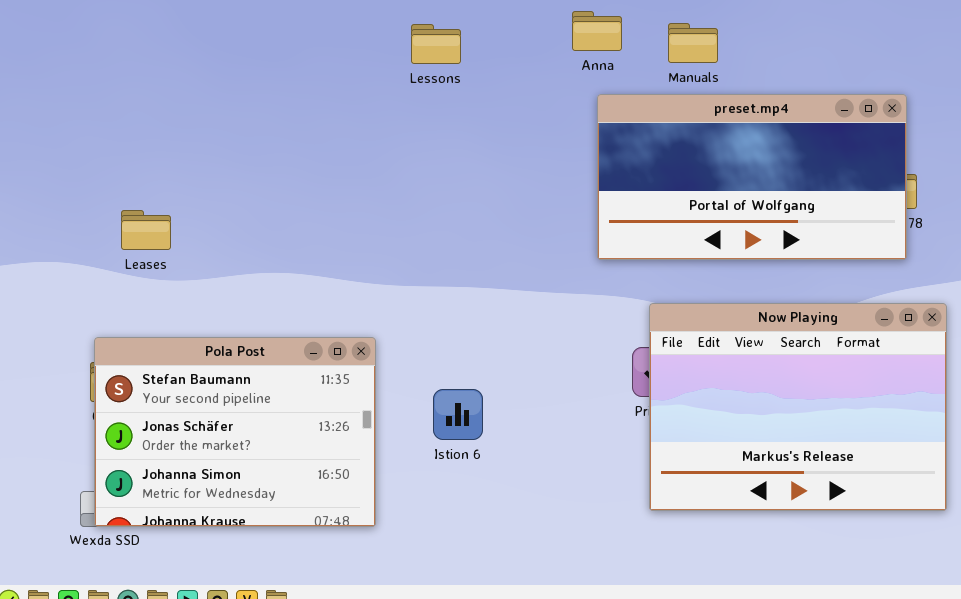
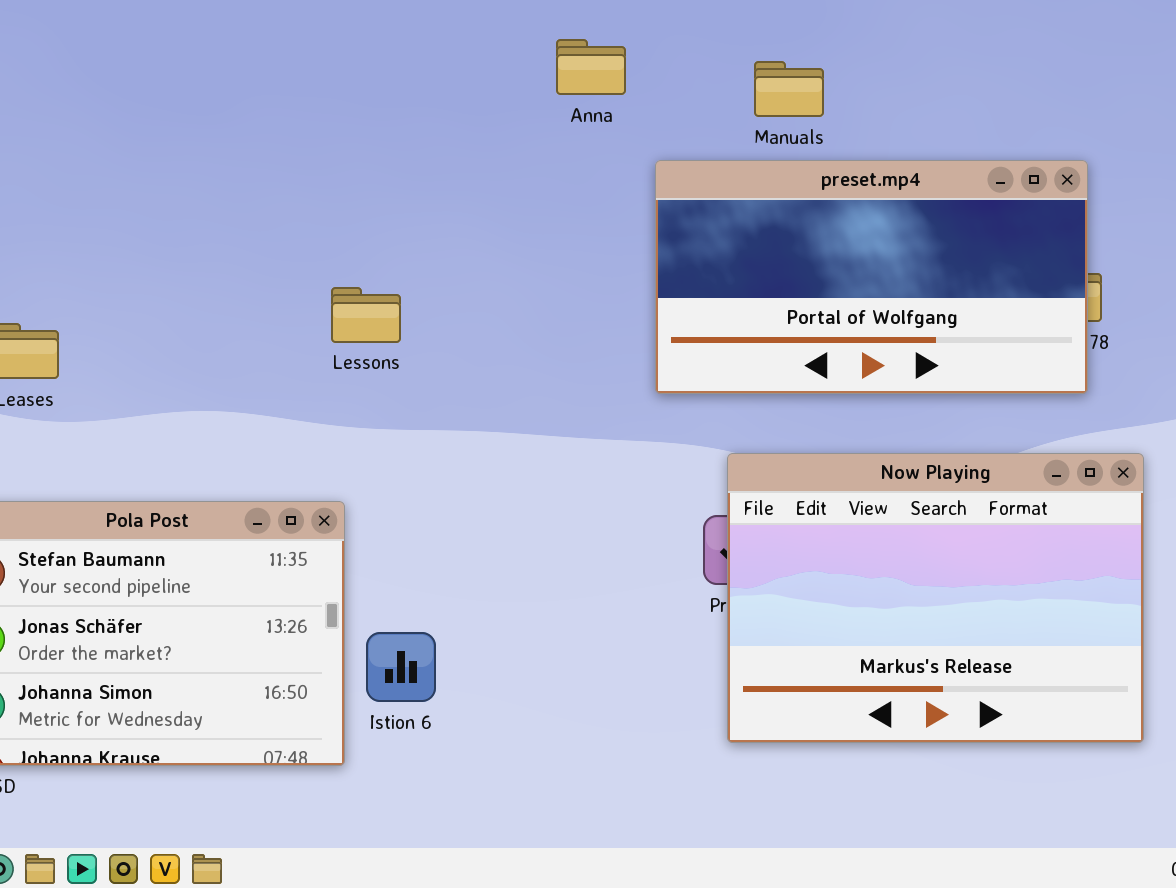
Anna: [572,11,622,51] -> [556,39,626,95], moved
Lessons: [411,24,461,64] -> [331,287,401,343], moved
Istion 6: [433,389,483,440] -> [366,632,436,702], moved

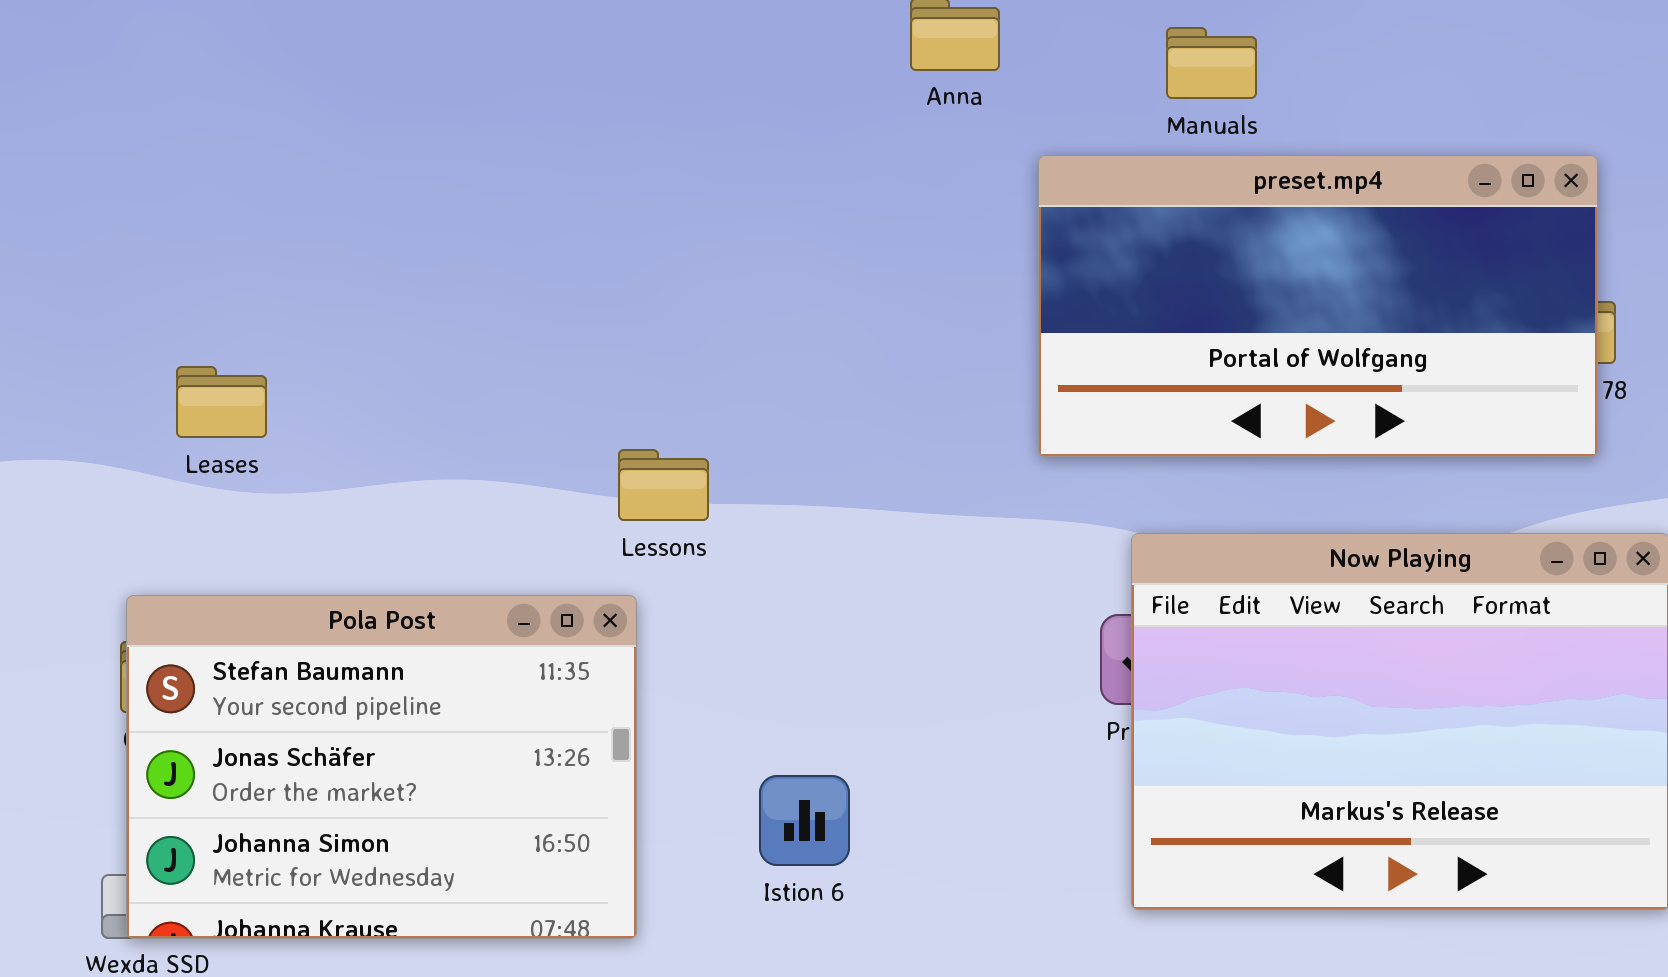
Lessons: [331,287,401,343] -> [618,449,709,521], moved
Istion 6: [366,632,436,702] -> [759,775,850,866], moved

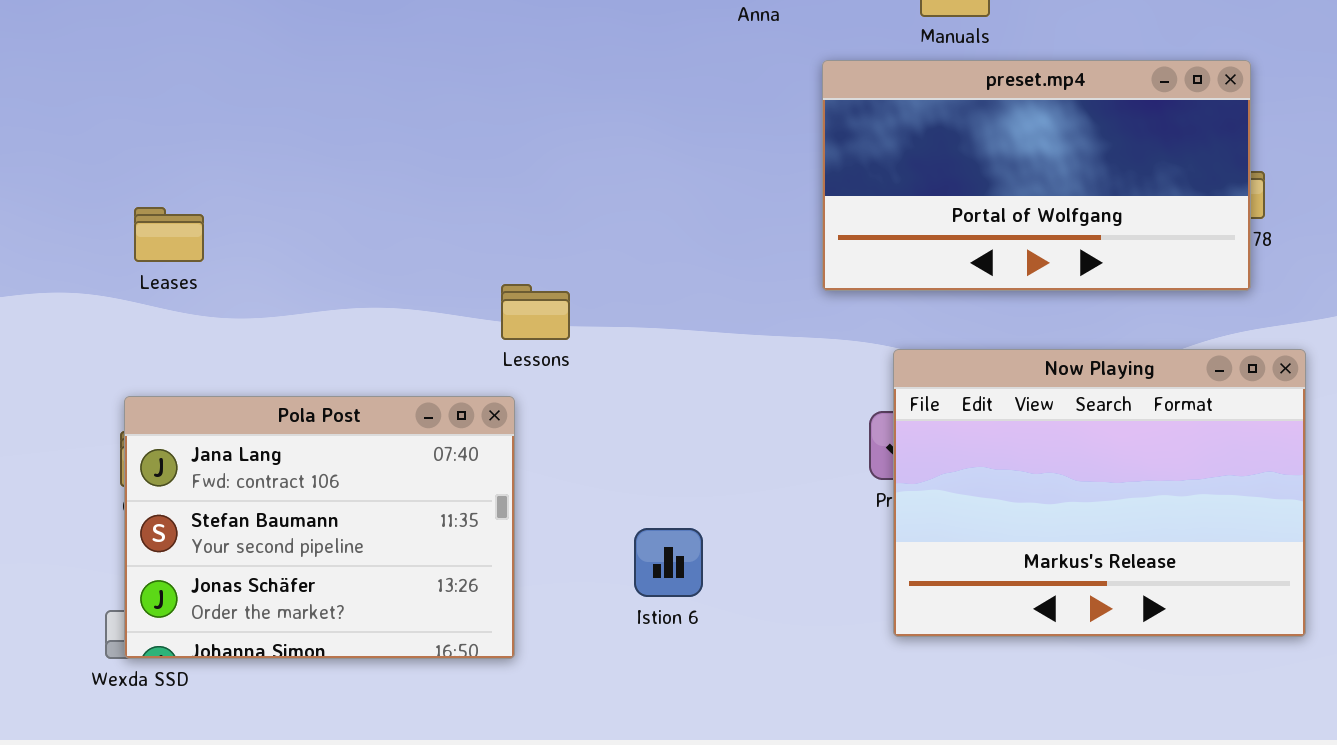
Leases: [176,366,267,438] -> [134,207,204,262], moved
Pola Post: [126,595,637,939] -> [124,396,515,659], scrolled up 1 row
Istion 6: [759,775,850,866] -> [634,528,703,597], moved

